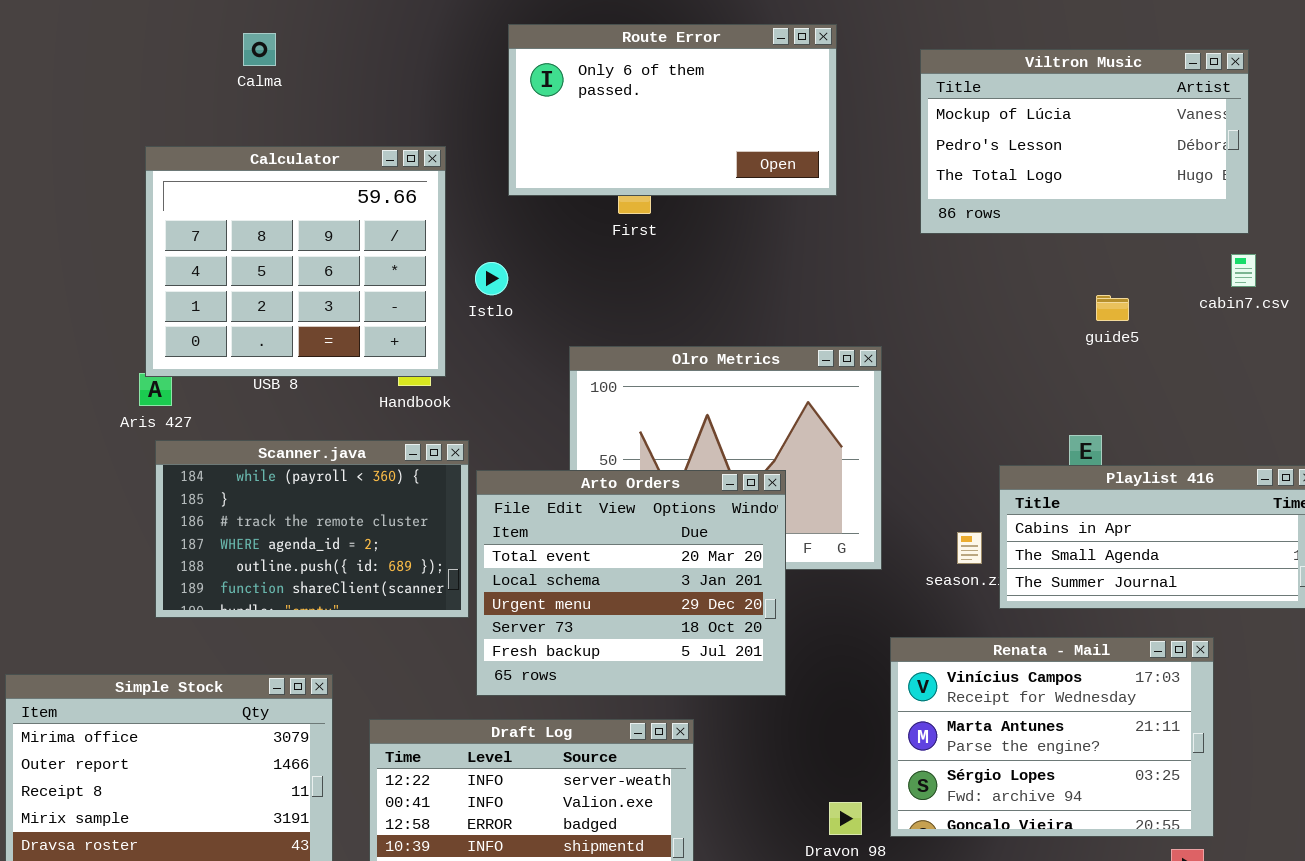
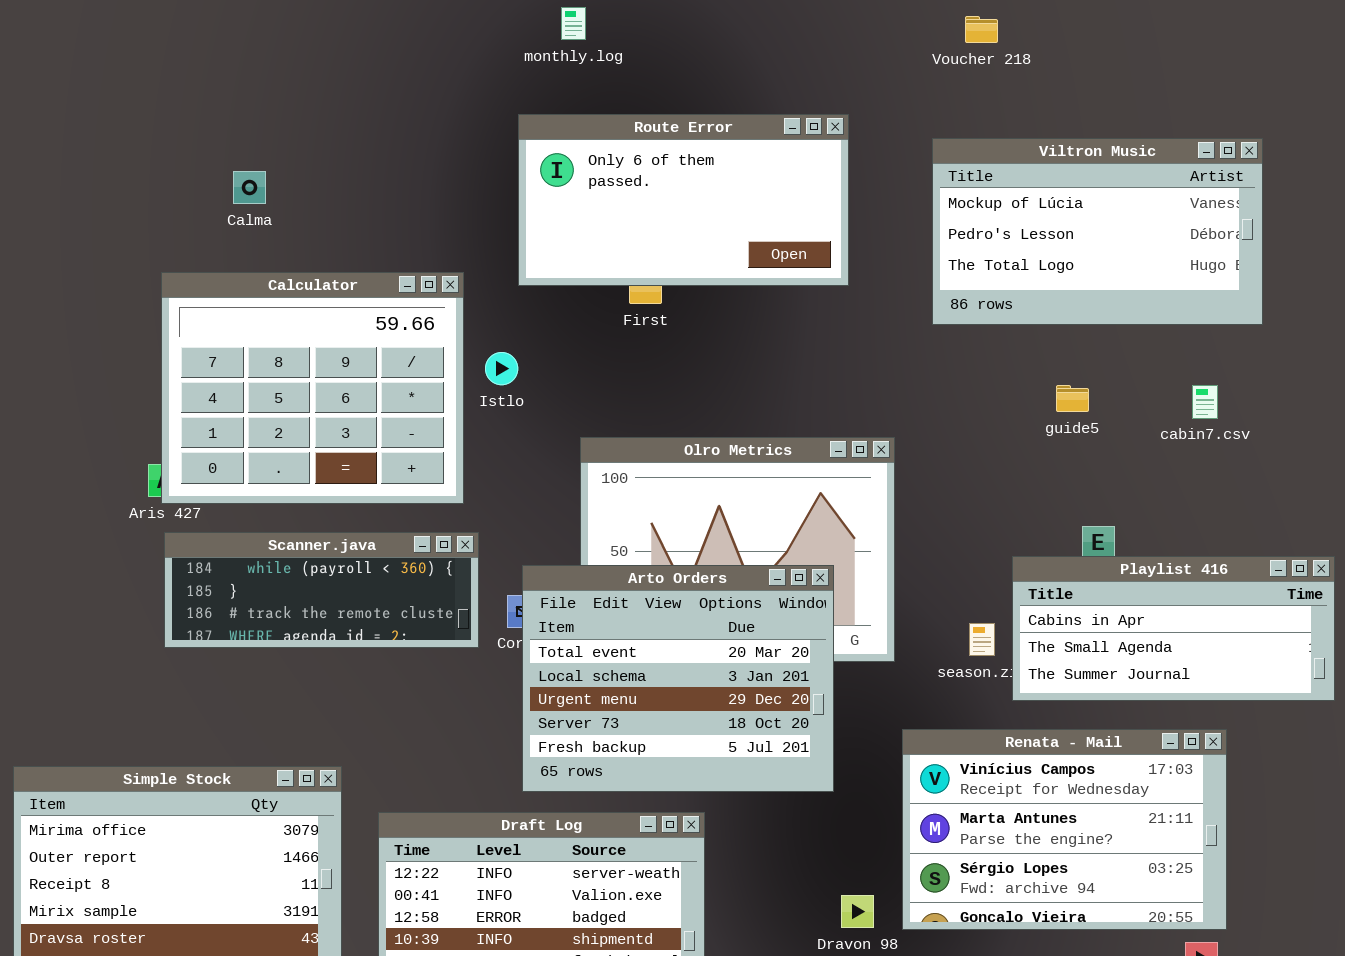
Calma: [243,33,276,66] -> [233,171,266,204], moved
Calculator: [145,146,446,377] -> [161,272,464,504], moved
cabin7.csv: [1231,254,1256,287] -> [1192,385,1218,419], moved
guide5: [1096,295,1129,321] -> [1056,385,1089,412], moved
Scanner.java: [155,440,469,618] -> [164,532,479,648], resized
Arto Orders: [476,470,786,696] -> [522,565,834,792], moved

